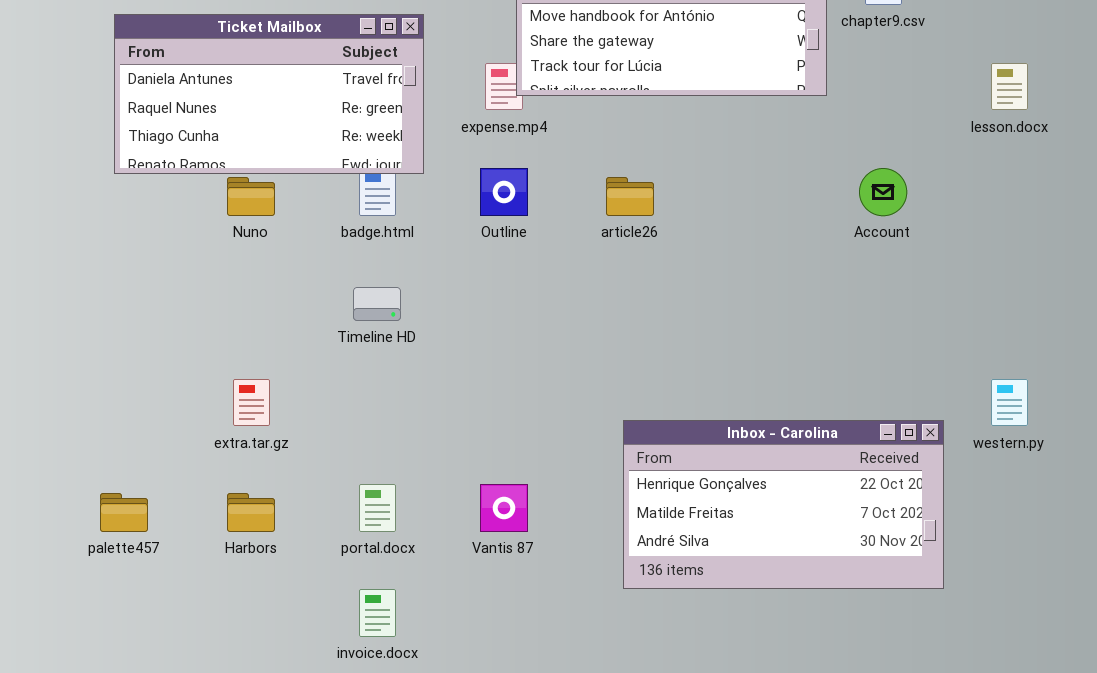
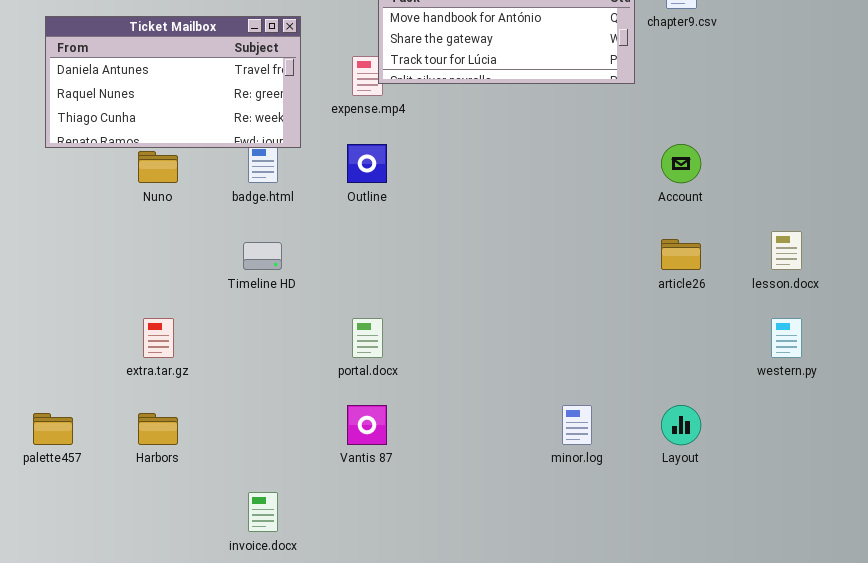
lesson.docx: [991,63,1028,110] -> [771,231,802,270], moved
article26: [606,177,654,216] -> [661,239,701,270], moved
Inbox - Carolina: [623,420,944,589] -> none, closed
portal.docx: [359,484,396,532] -> [352,318,383,358], moved

